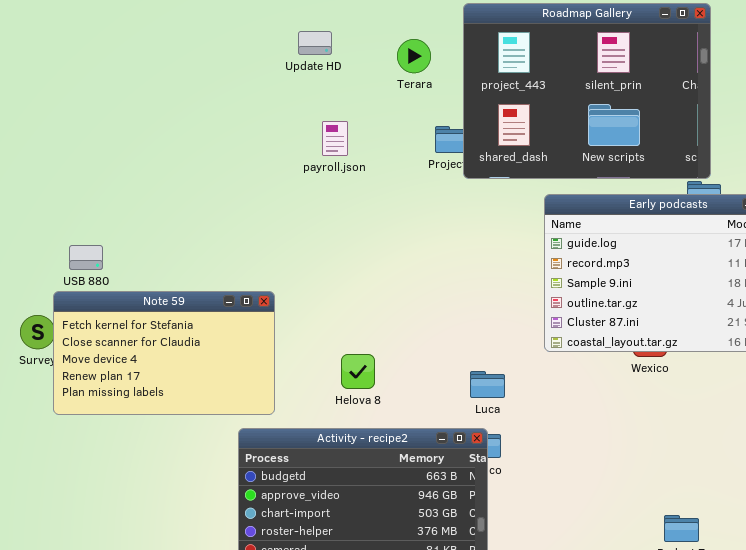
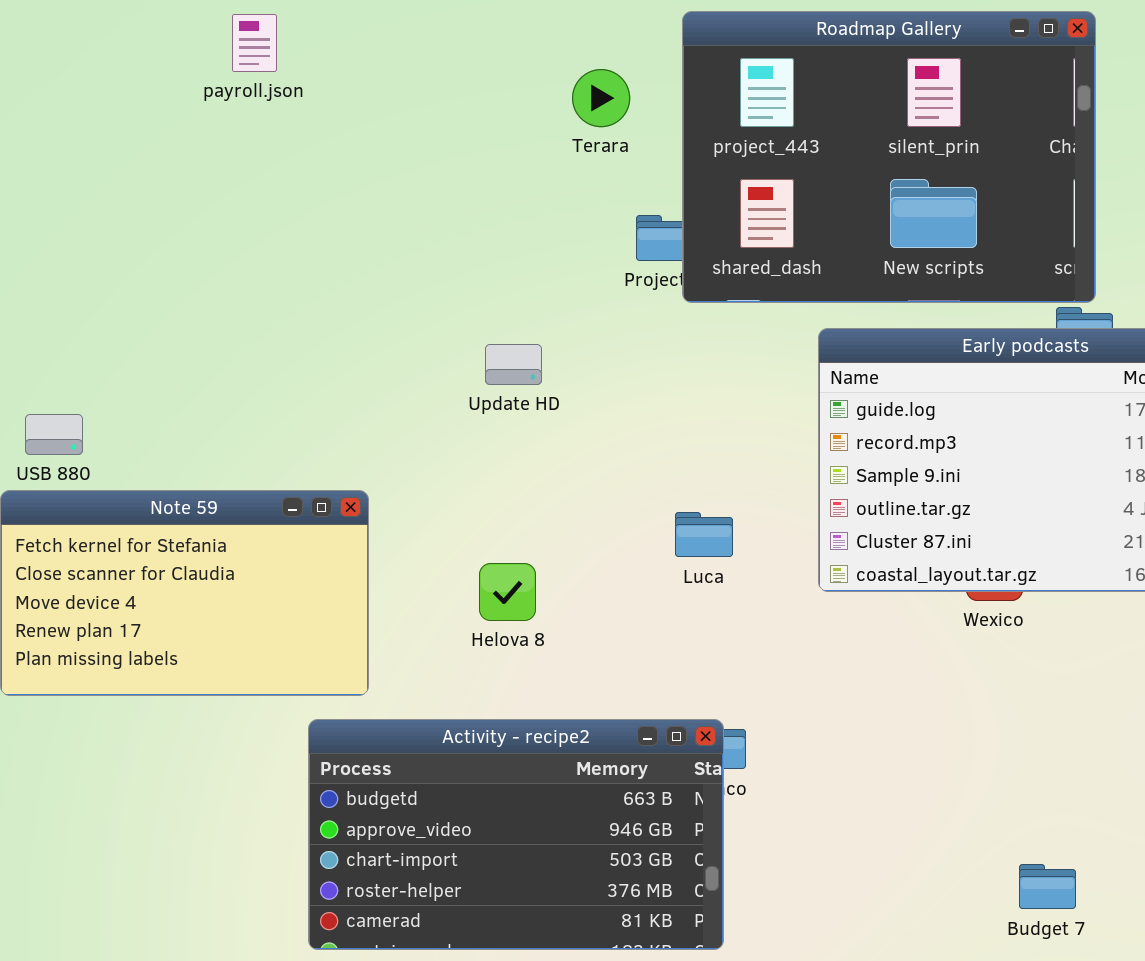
Update HD: [298,31,332,55] -> [485,344,542,385], moved
payroll.json: [322,121,348,156] -> [232,14,277,72], moved
Helova 8: [341,354,375,389] -> [479,563,536,621], moved
Luca: [470,371,505,398] -> [675,512,733,557], moved

